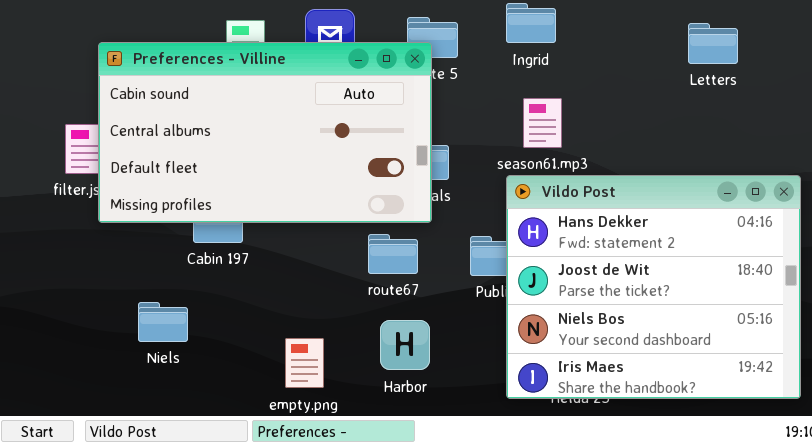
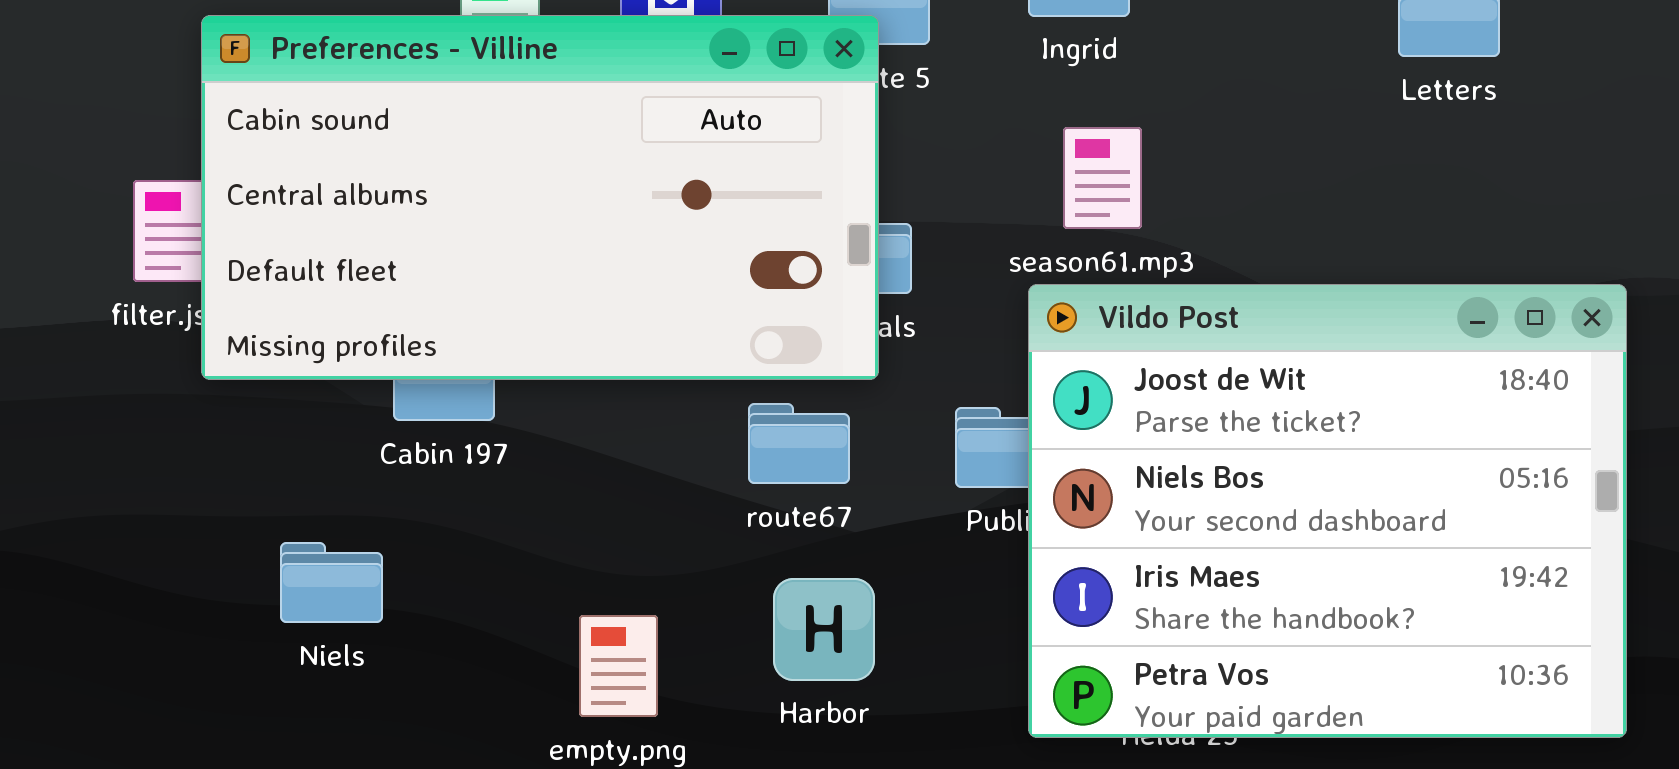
Vildo Post: [506,175,801,399] -> [1028,284,1627,738], scrolled down 1 row

